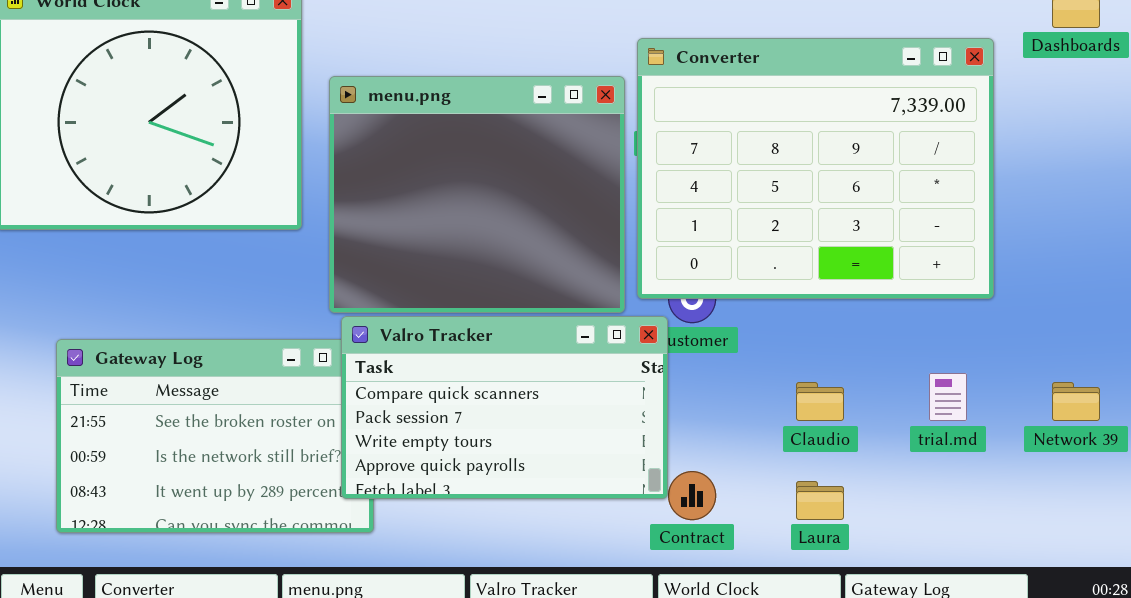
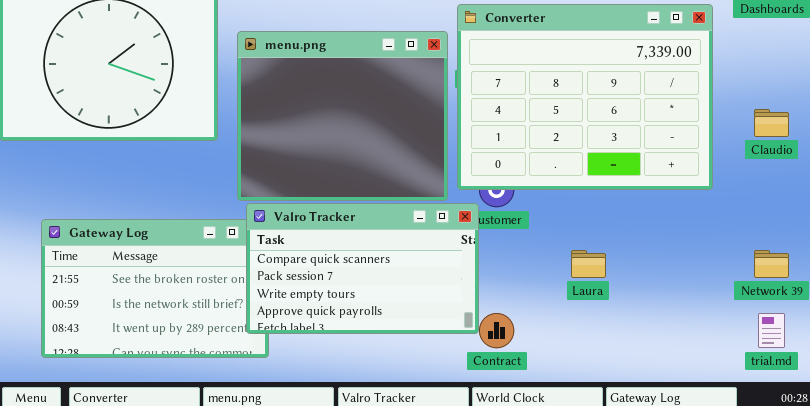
trial.md: [929,373,967,421] -> [758,313,785,348], moved
Claudio: [796,382,844,421] -> [754,109,789,137], moved
Laura: [796,481,844,520] -> [571,250,606,278], moved

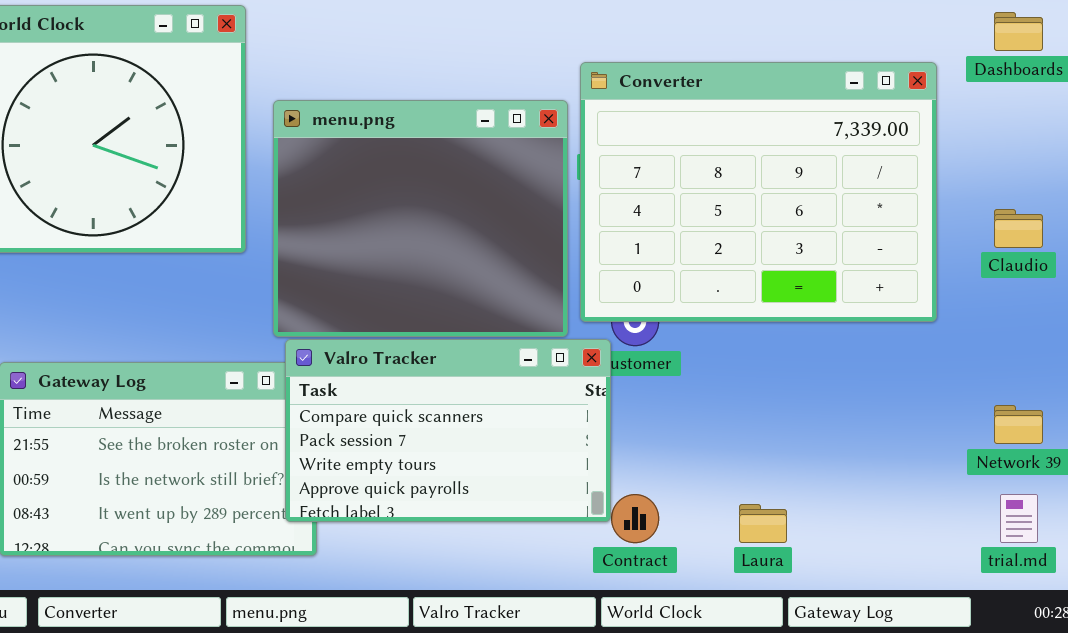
Laura: [571,250,606,278] -> [739,504,787,543], moved

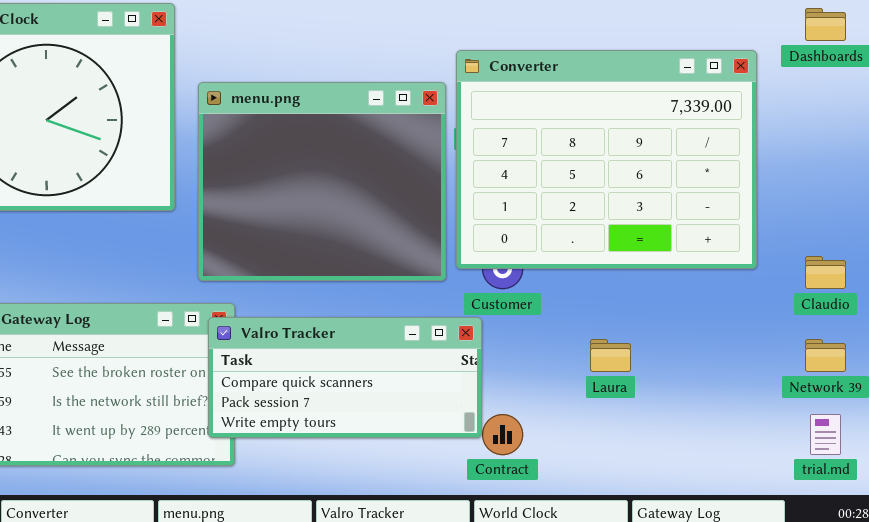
Claudio: [994,209,1043,248] -> [805,256,846,289], moved
Valro Tracker: [285,339,611,522] -> [208,317,482,438], resized
Laura: [739,504,787,543] -> [590,339,631,372], moved

